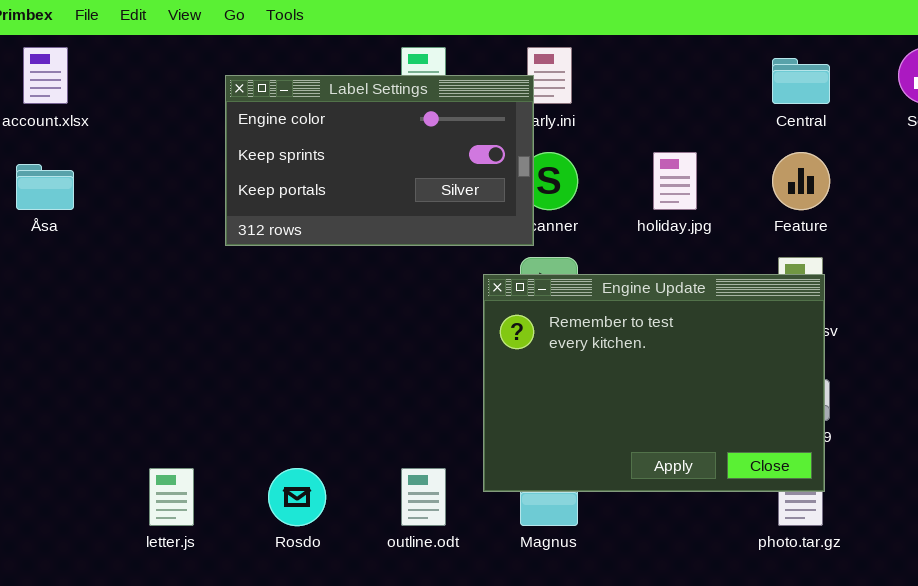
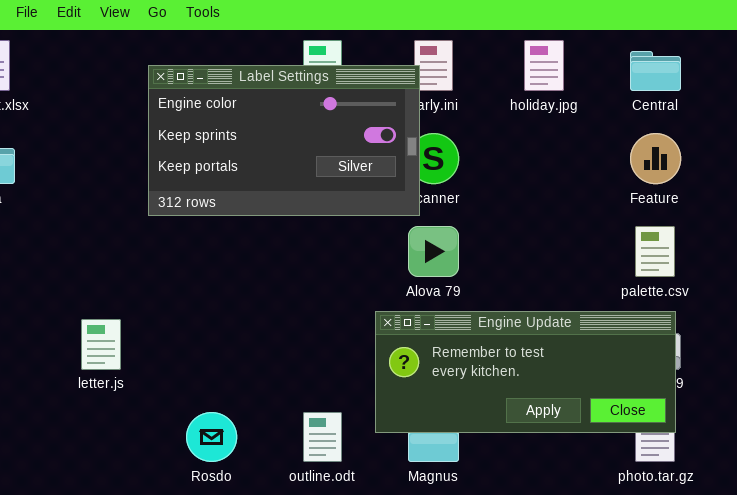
holiday.jpg: [653,152,697,210] -> [524,40,564,91], moved
Engine Update: [483,274,825,492] -> [375,311,676,433], resized
letter.js: [149,468,194,526] -> [81,319,121,370], moved

